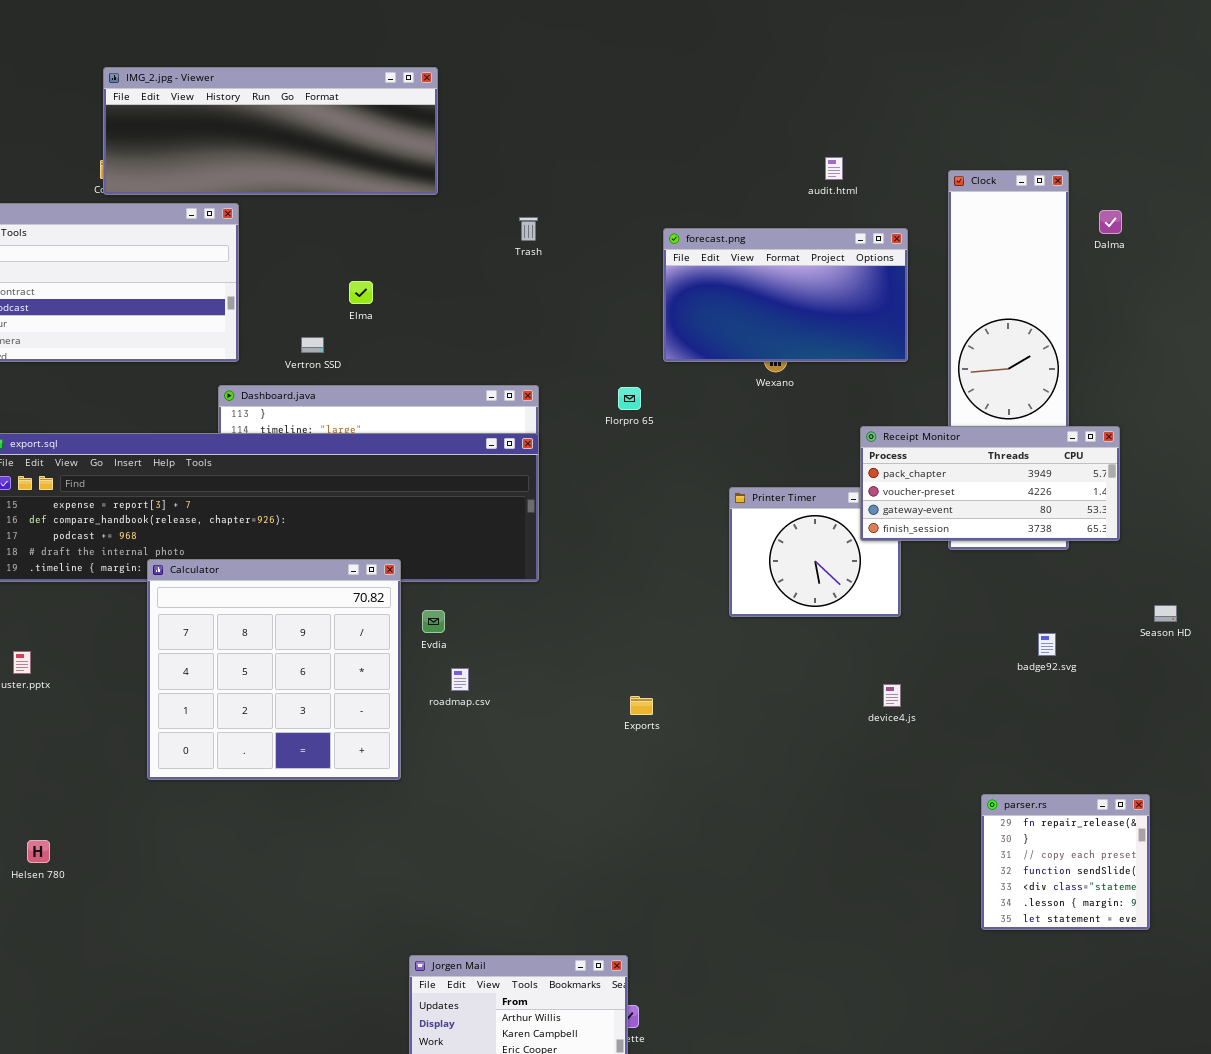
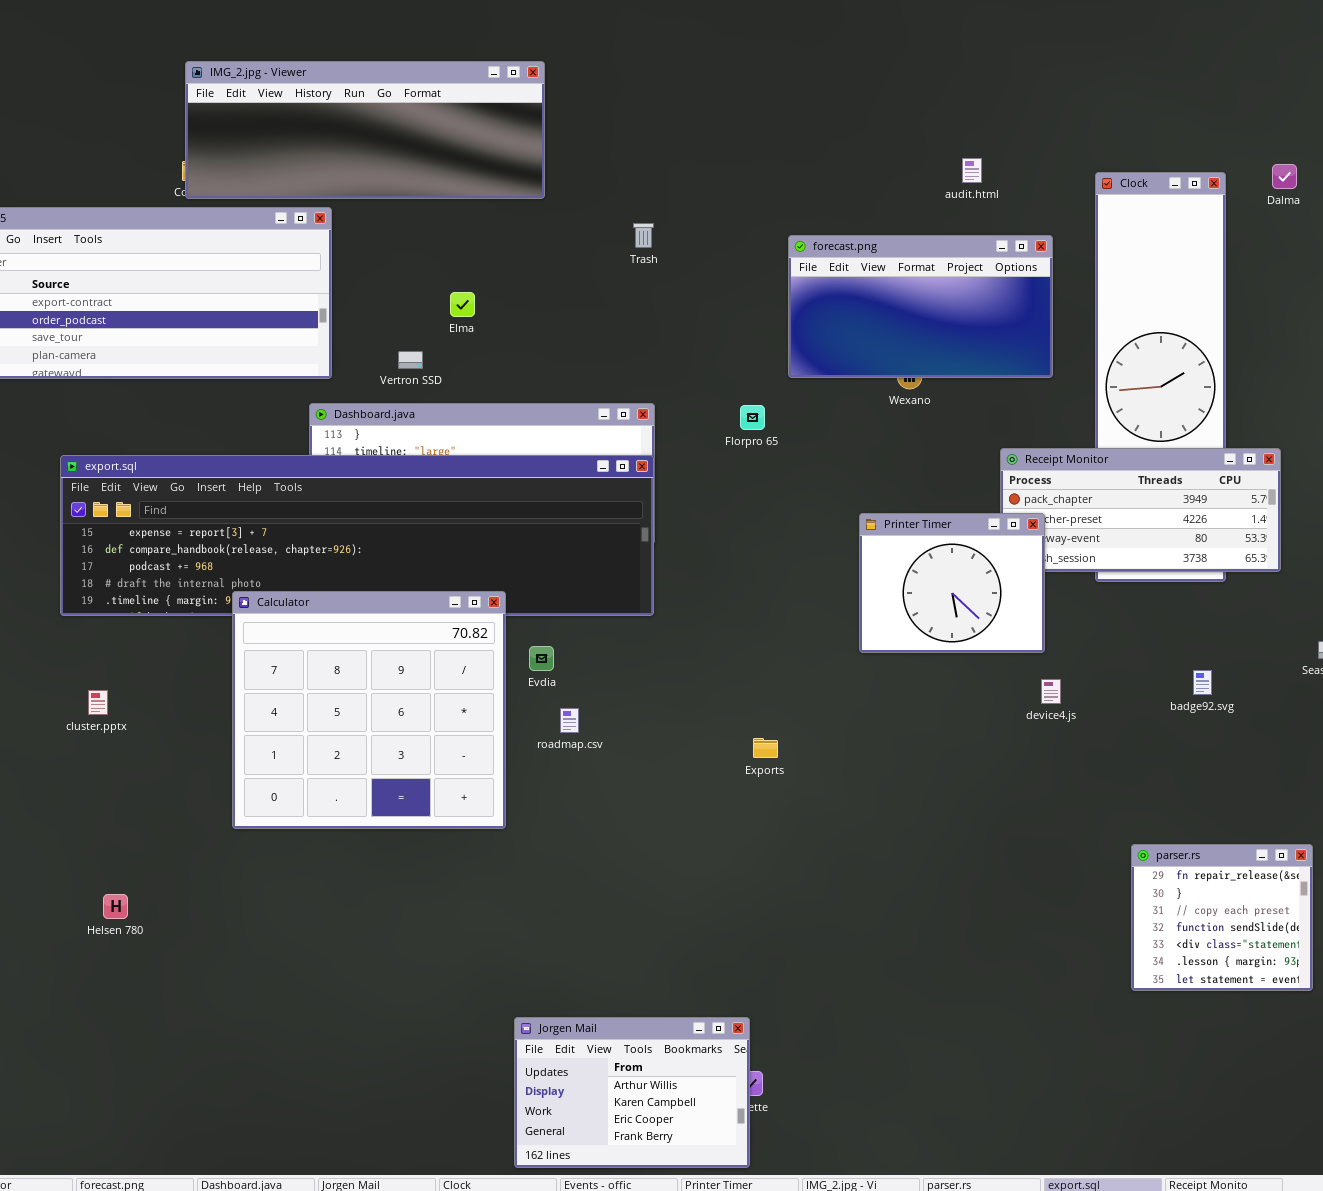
Dalma: [1099,210,1122,234] -> [1272,164,1297,189], moved
Printer Timer: [729,487,901,617] -> [859,513,1045,653], raised
device4.js: [883,684,901,707] -> [1041,679,1061,704], moved

